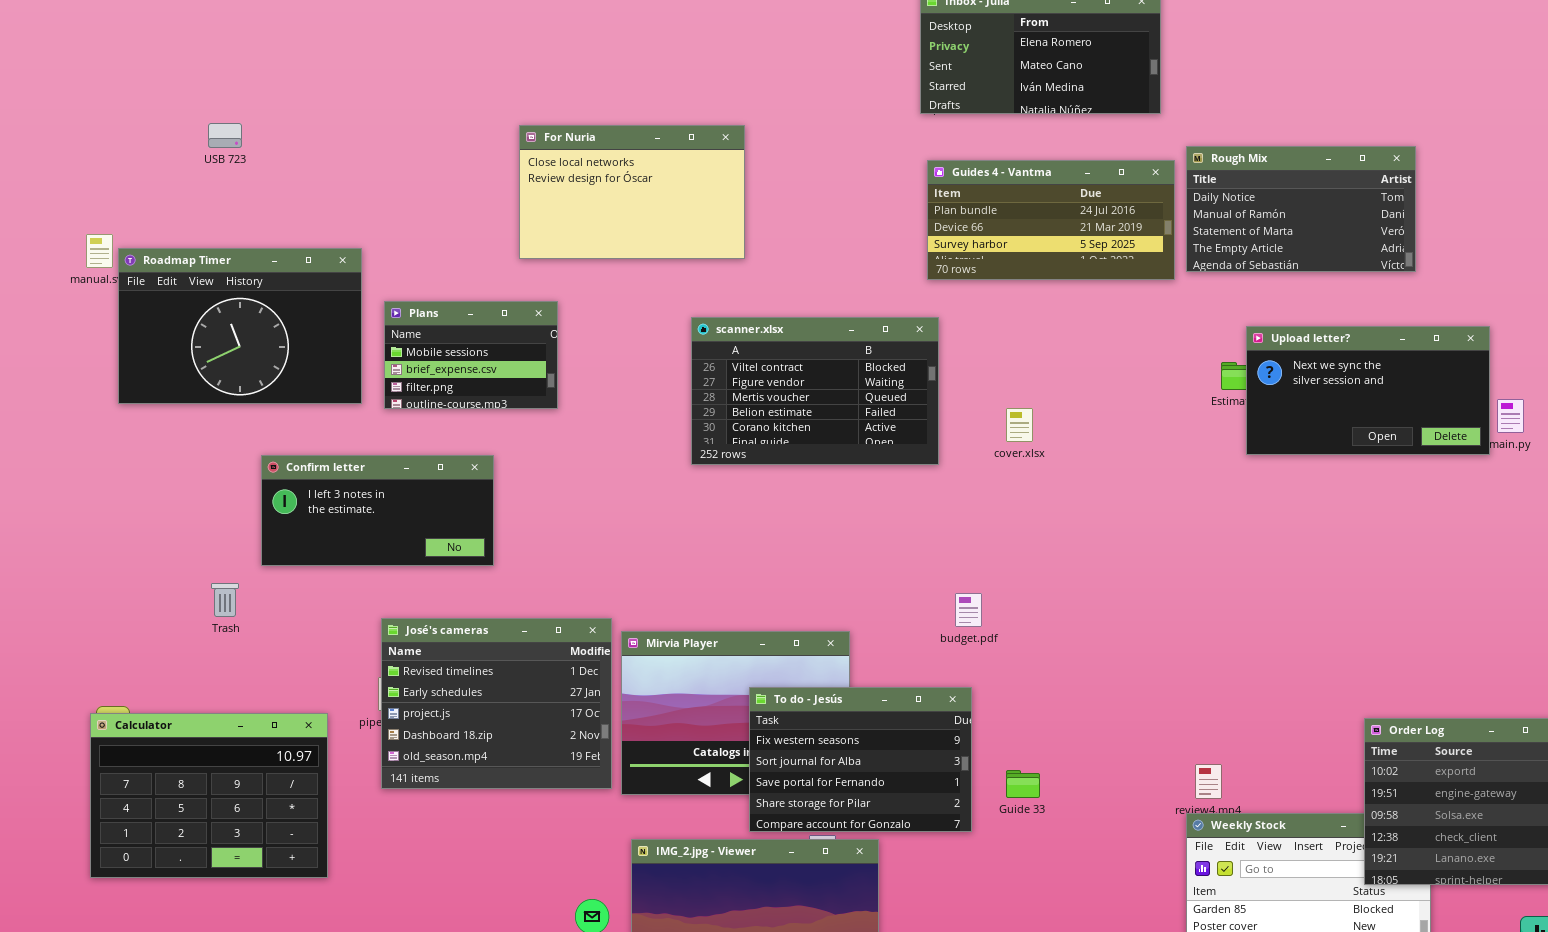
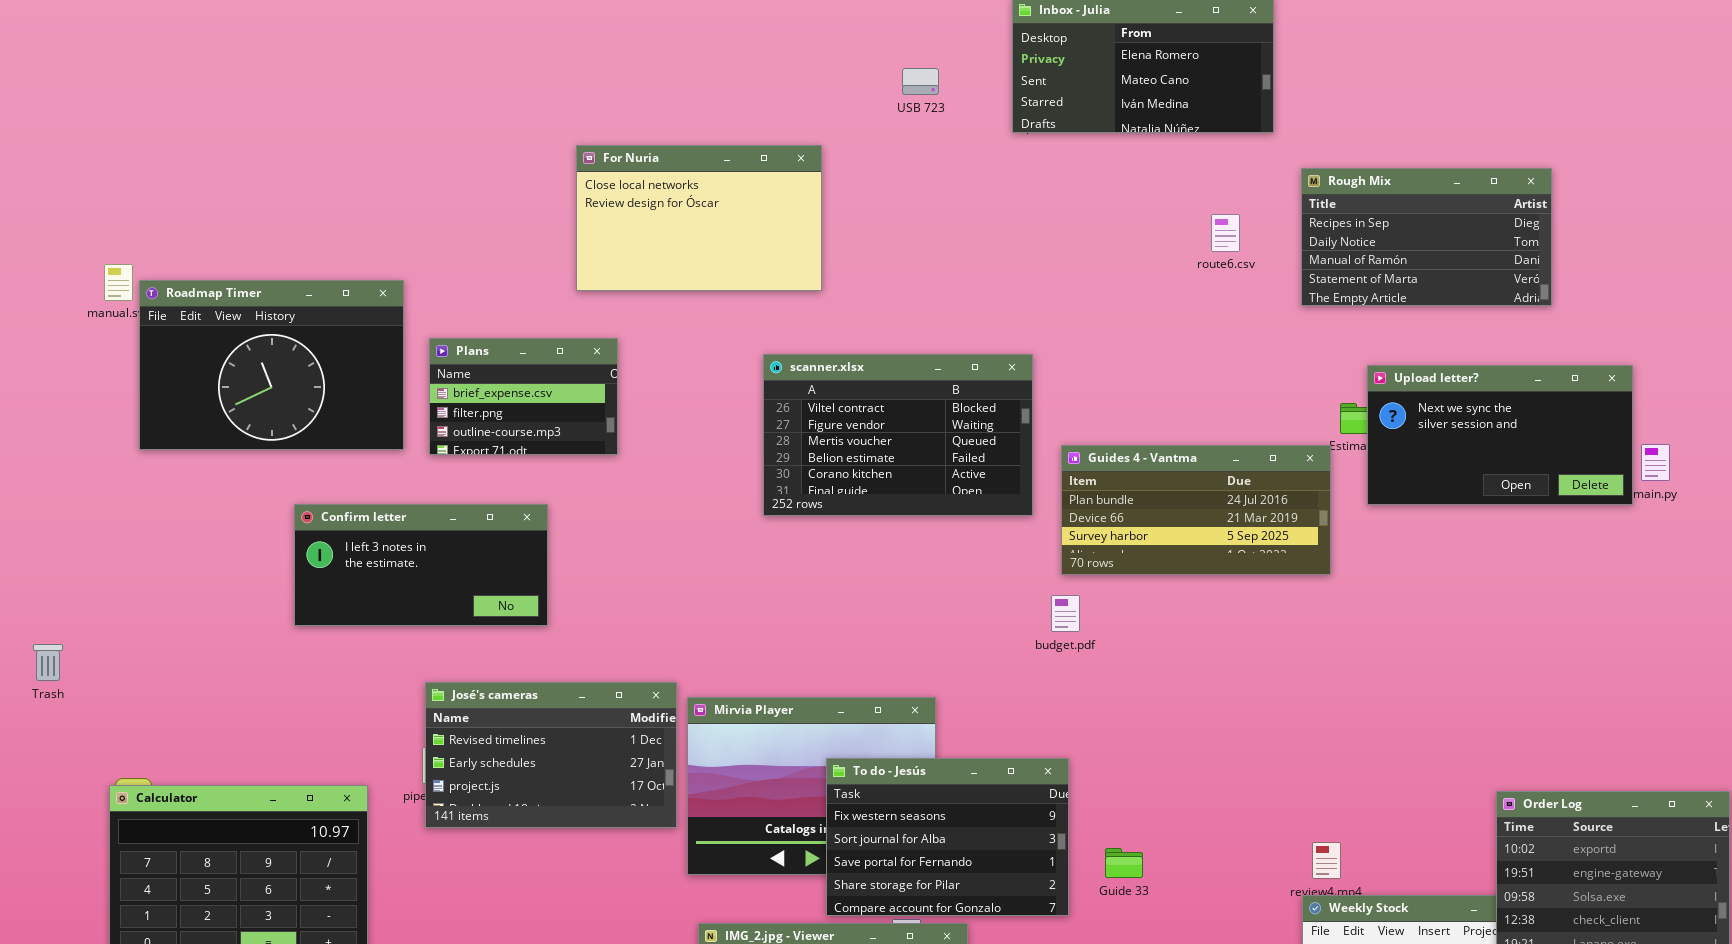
USB 723: [208,123,242,148] -> [902,68,939,95], moved
Rough Mix: [1186,146,1416,272] -> [1301,168,1552,306], scrolled up 1 row
Guides 4 - Vantma: [927,160,1175,280] -> [1061,445,1331,575], moved
Plans: [384,301,558,409] -> [429,338,618,455], scrolled down 1 row
Trash: [211,583,239,617] -> [33,644,63,681], moved
budget.pdf: [955,593,982,627] -> [1051,595,1080,632], moved
José's cameras: [381,618,612,789] -> [425,682,677,828], resized

